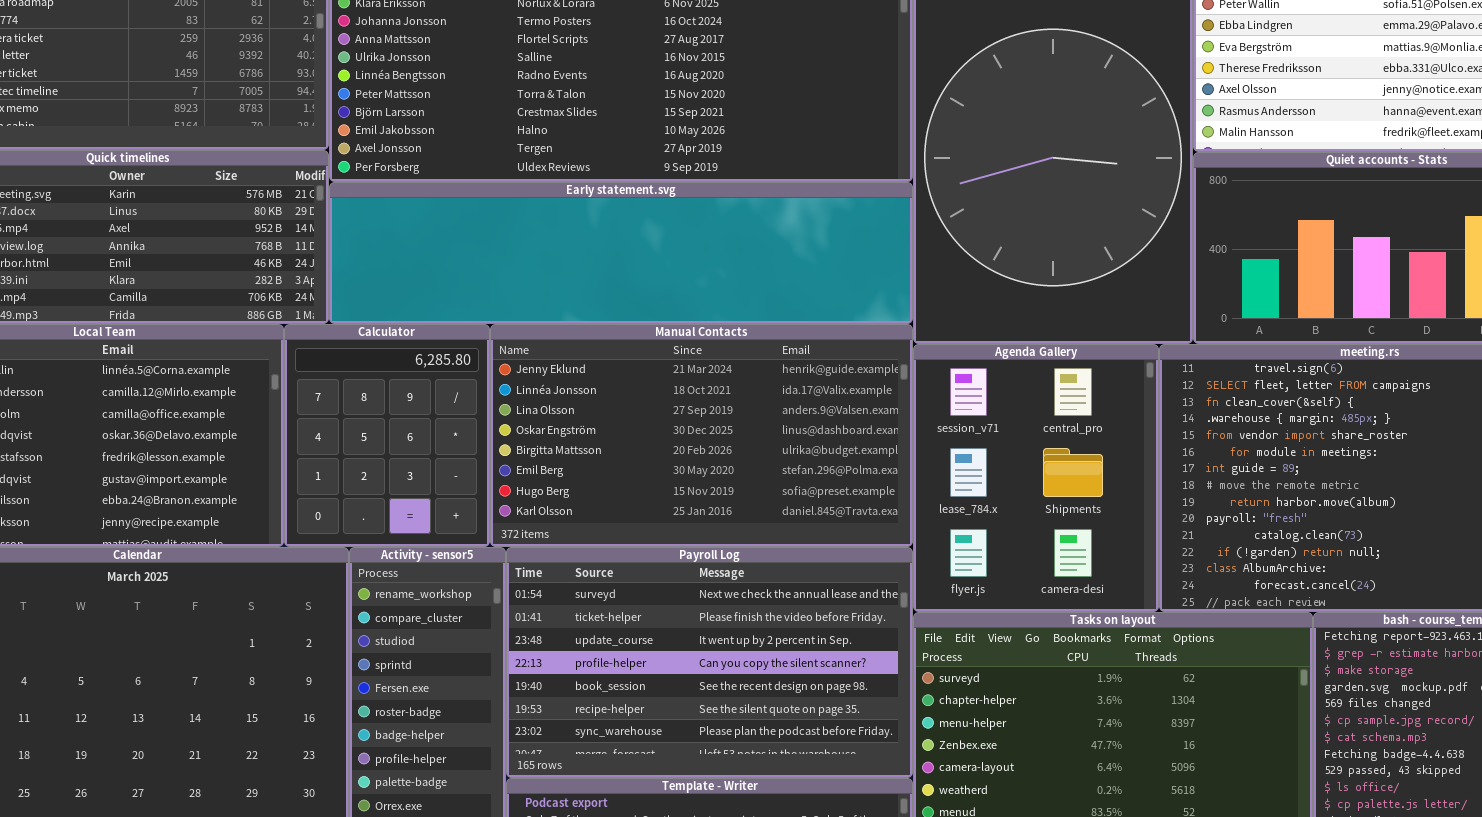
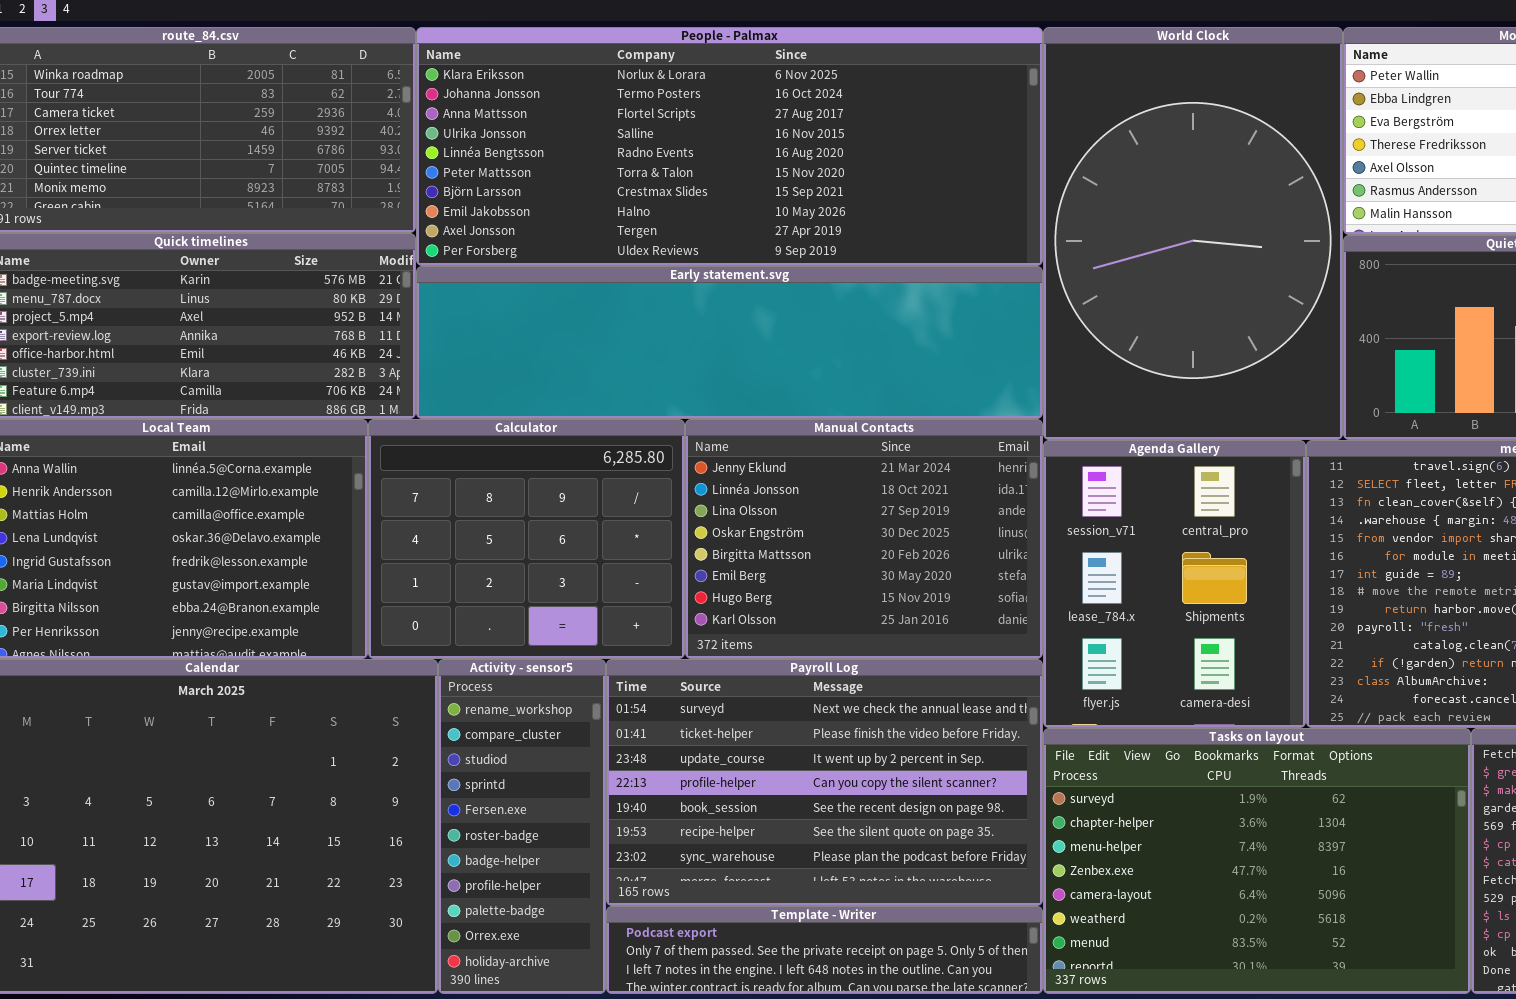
Calculator: [284,324,490,547] -> [368,419,685,659], resized
Manual Contacts: [490,324,913,547] -> [685,419,1043,659], resized

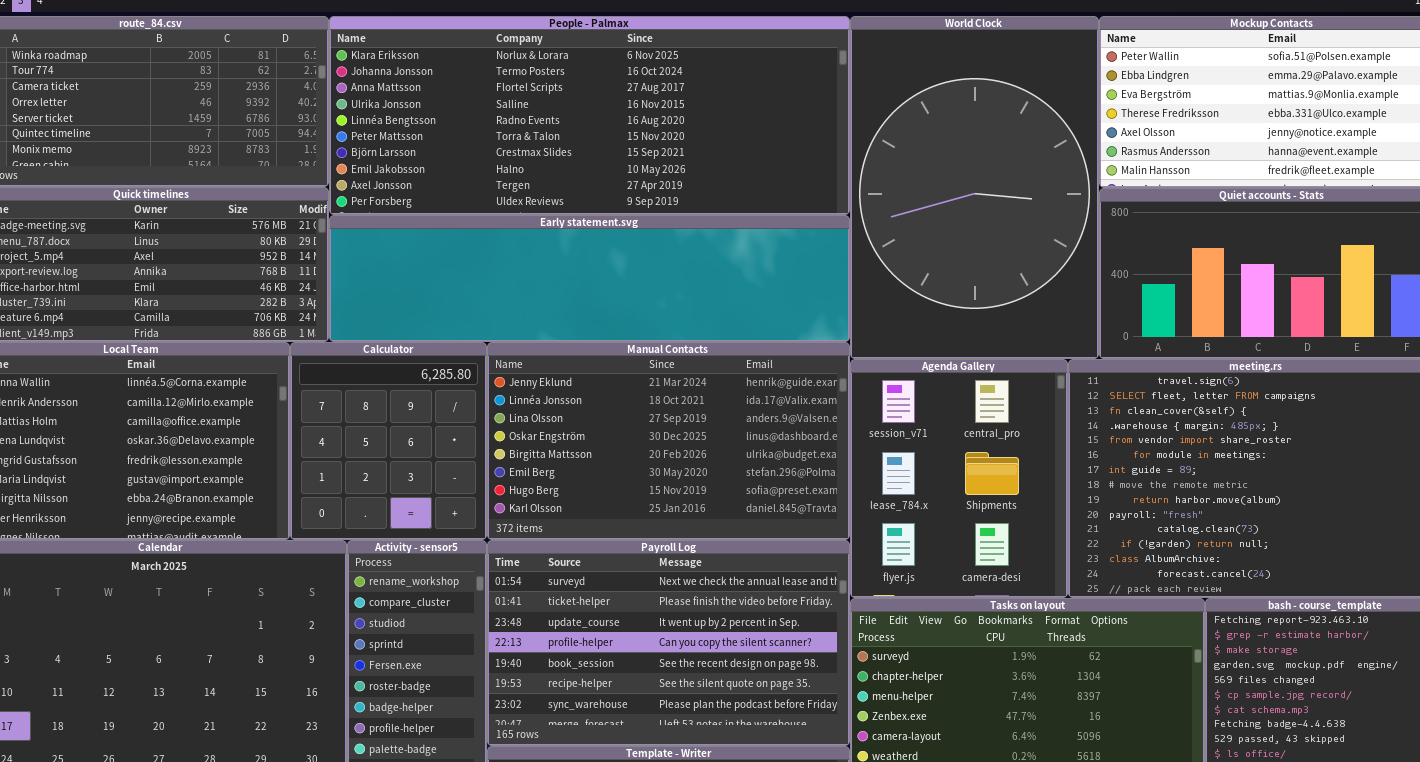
Calculator: [368,419,685,659] -> [290,342,487,540], resized
Manual Contacts: [685,419,1043,659] -> [487,342,850,540], resized

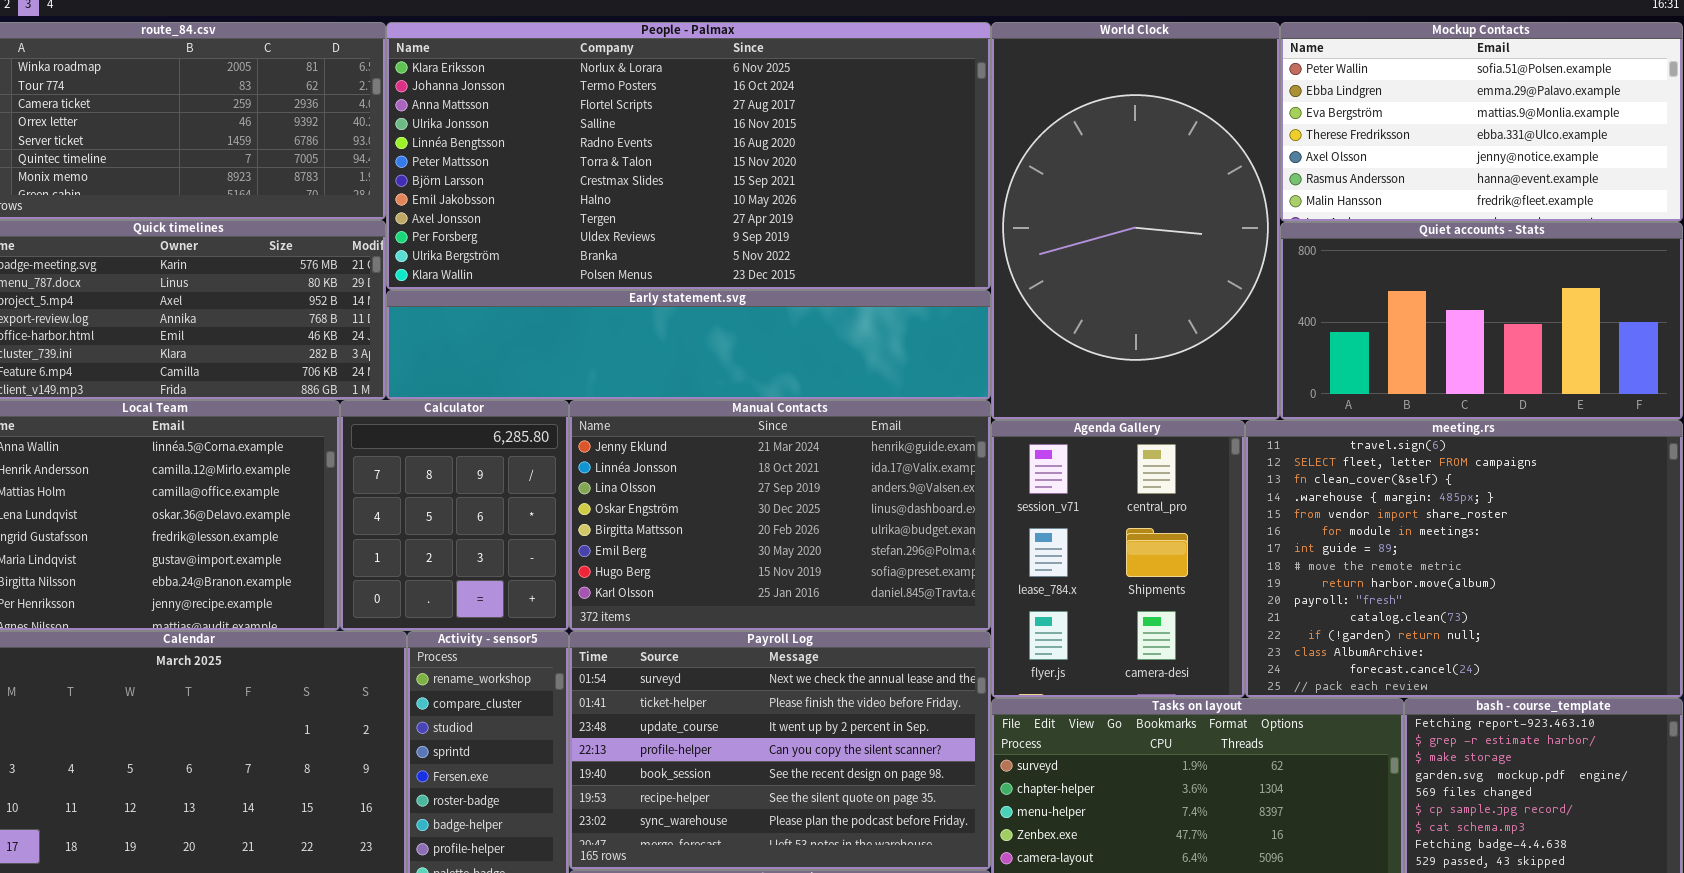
People - Palmax: [329,16,850,215] -> [386,22,991,290], resized
Early statement.svg: [329,215,850,342] -> [386,290,991,400], resized

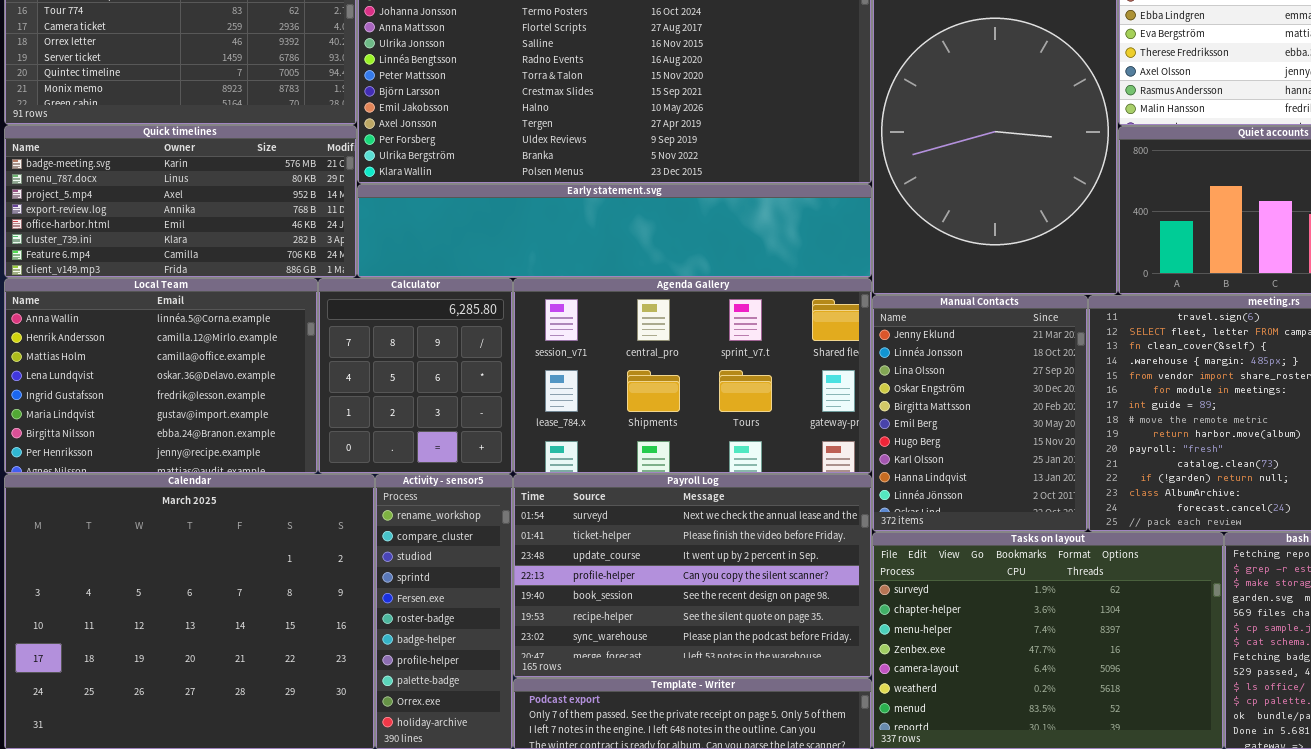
Manual Contacts: [569,400,991,631] -> [872,295,1088,532], moved, resized
Agenda Gallery: [991,420,1245,698] -> [513,278,872,474], moved, resized

